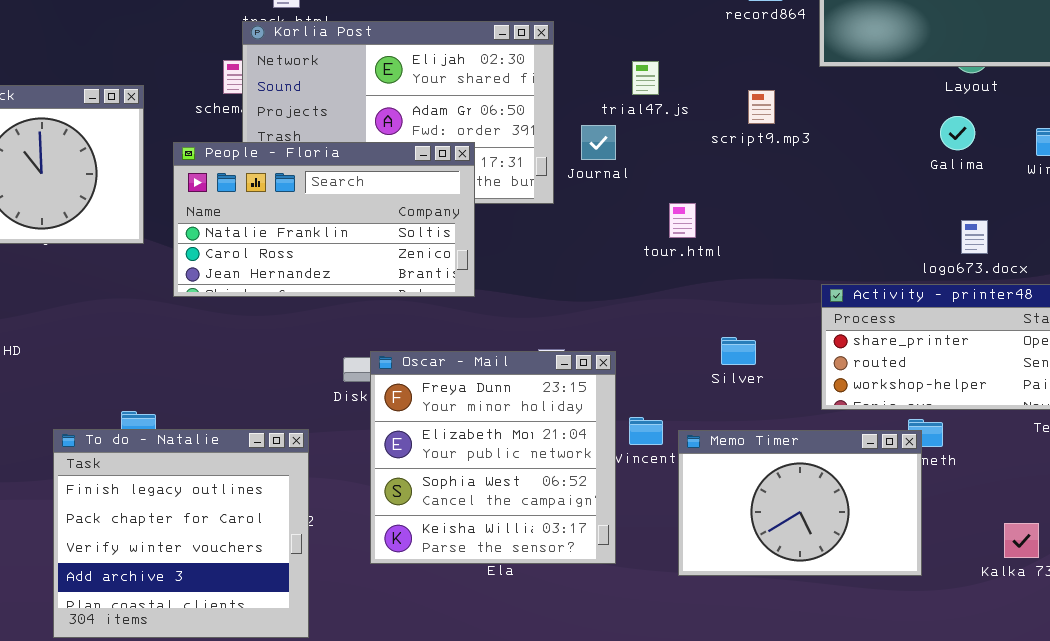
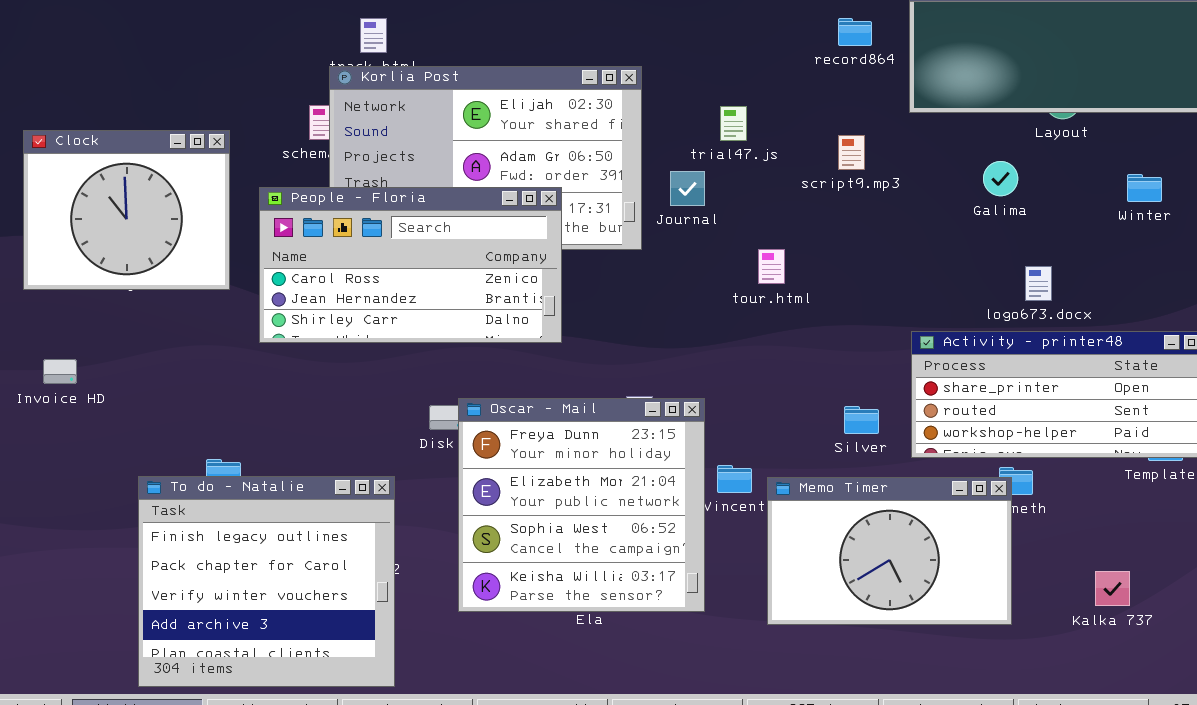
Galima: [940,116,975,150] -> [983,161,1018,196], moved
People - Floria: [173,142,475,297] -> [259,187,562,343], scrolled down 1 row
logo673.docx: [961,220,988,254] -> [1025,266,1052,301], moved
Silver: [721,337,756,365] -> [844,406,879,434], moved

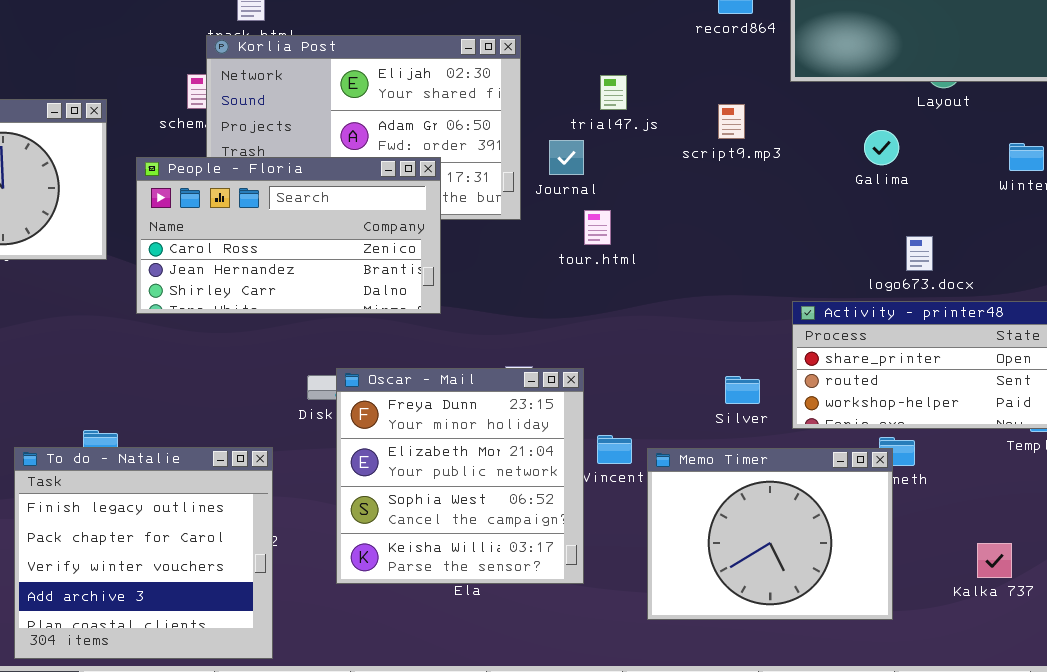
tour.html: [758,249,785,284] -> [584,210,611,245], moved
Memo Timer: [767,477,1012,625] -> [647,448,893,620], resized

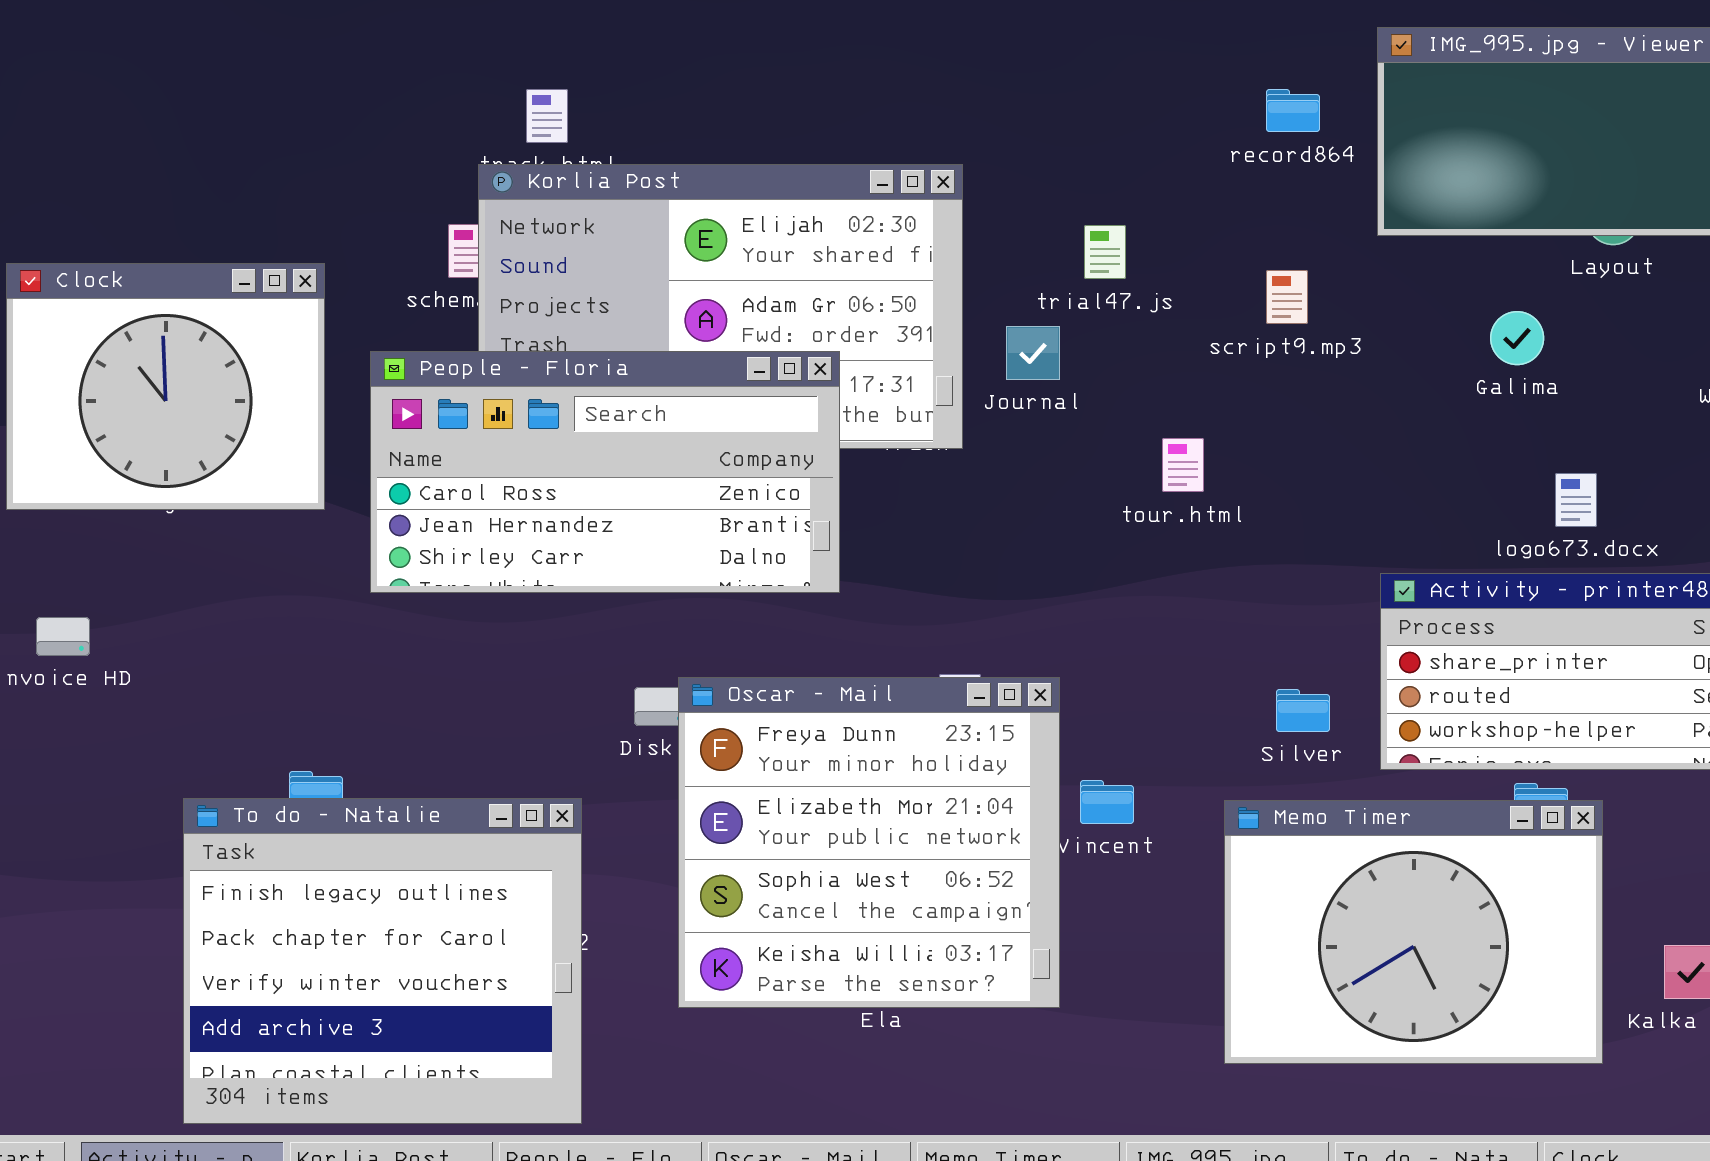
tour.html: [584,210,611,245] -> [1162,438,1204,492], moved
Memo Timer: [647,448,893,620] -> [1224,800,1603,1064], moved

